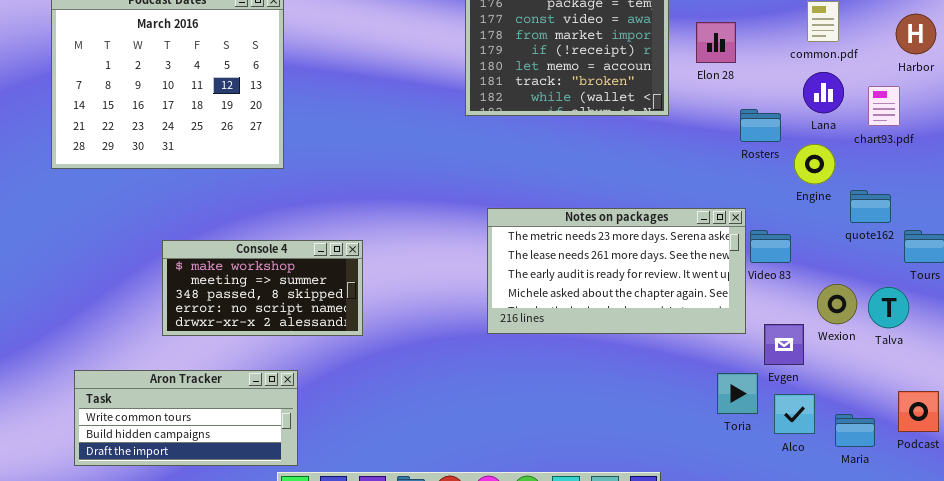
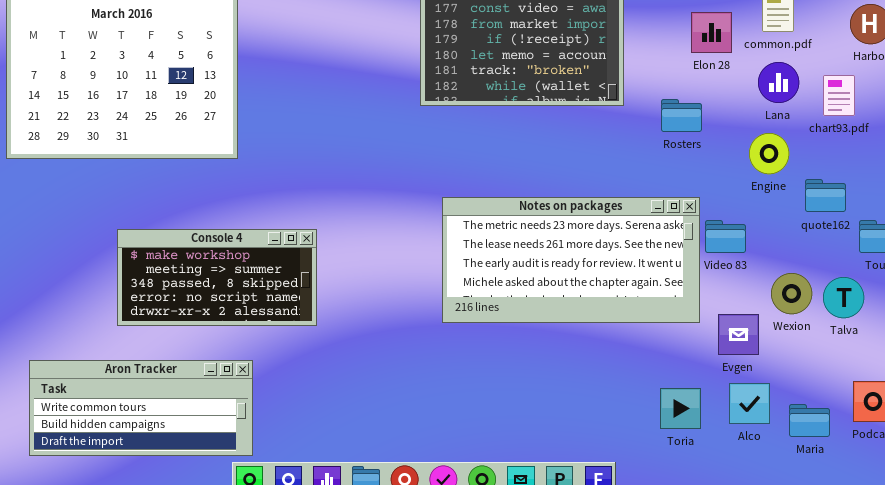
Elon 28: [696,22,736,63] -> [691,12,732,53], moved
Rosters: [740,109,781,142] -> [661,99,702,132], moved
Toria: [717,373,758,414] -> [660,388,701,429], moved

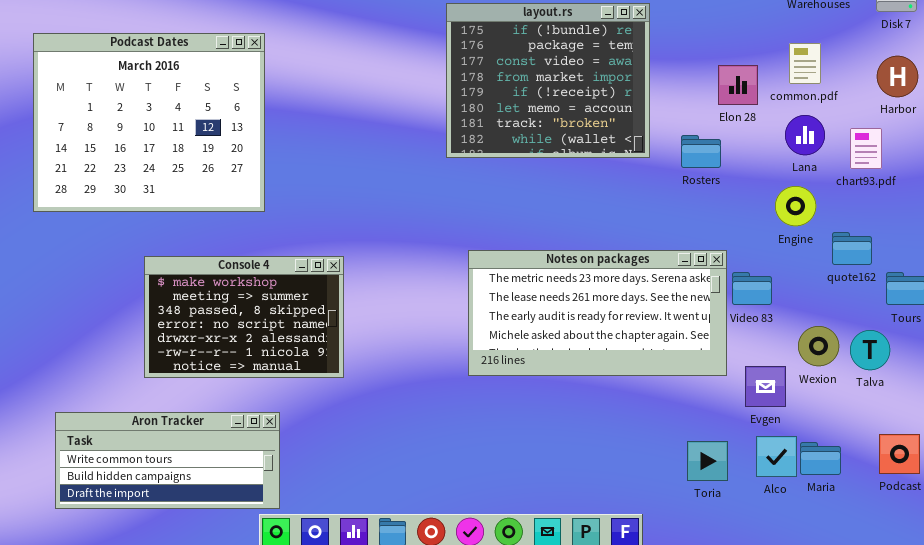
Rosters: [661,99,702,132] -> [681,135,721,168], moved
Console 4: [117,229,317,326] -> [144,256,344,378], resized
Maria: [789,404,830,437] -> [800,442,841,475], moved

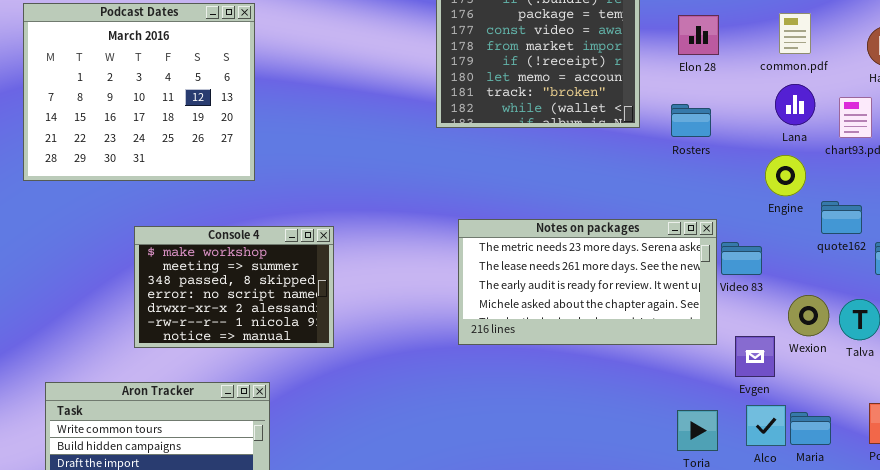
Elon 28: [718,65,758,105] -> [678,15,719,55], moved

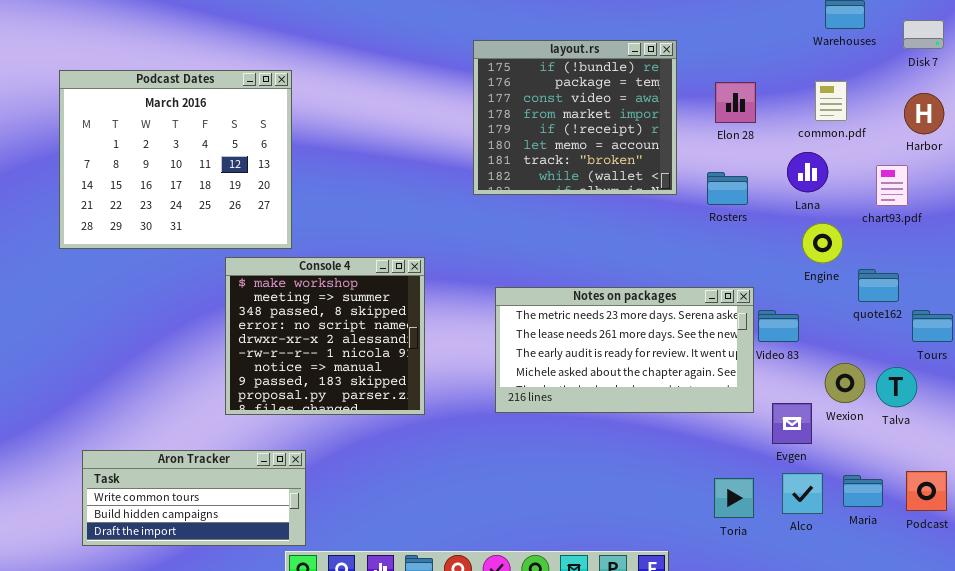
Lana: [775,84,815,125] -> [787,152,828,192], moved
Console 4: [134,226,334,348] -> [225,257,425,415], moved, resized
Maria: [790,412,831,445] -> [843,475,883,507], moved

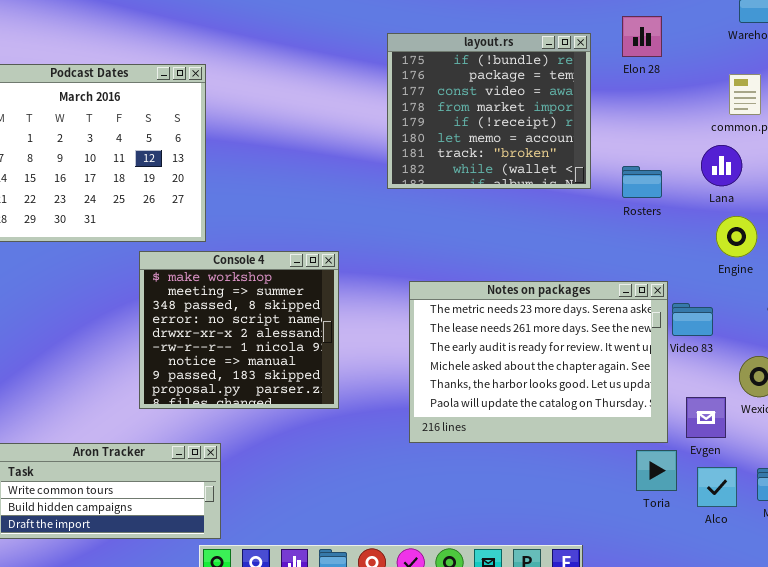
Elon 28: [715,82,756,123] -> [622,16,662,57], moved
Notes on packages: [495,287,754,413] -> [409,281,668,443], resized
Toria: [714,478,754,518] -> [636,450,677,491], moved

